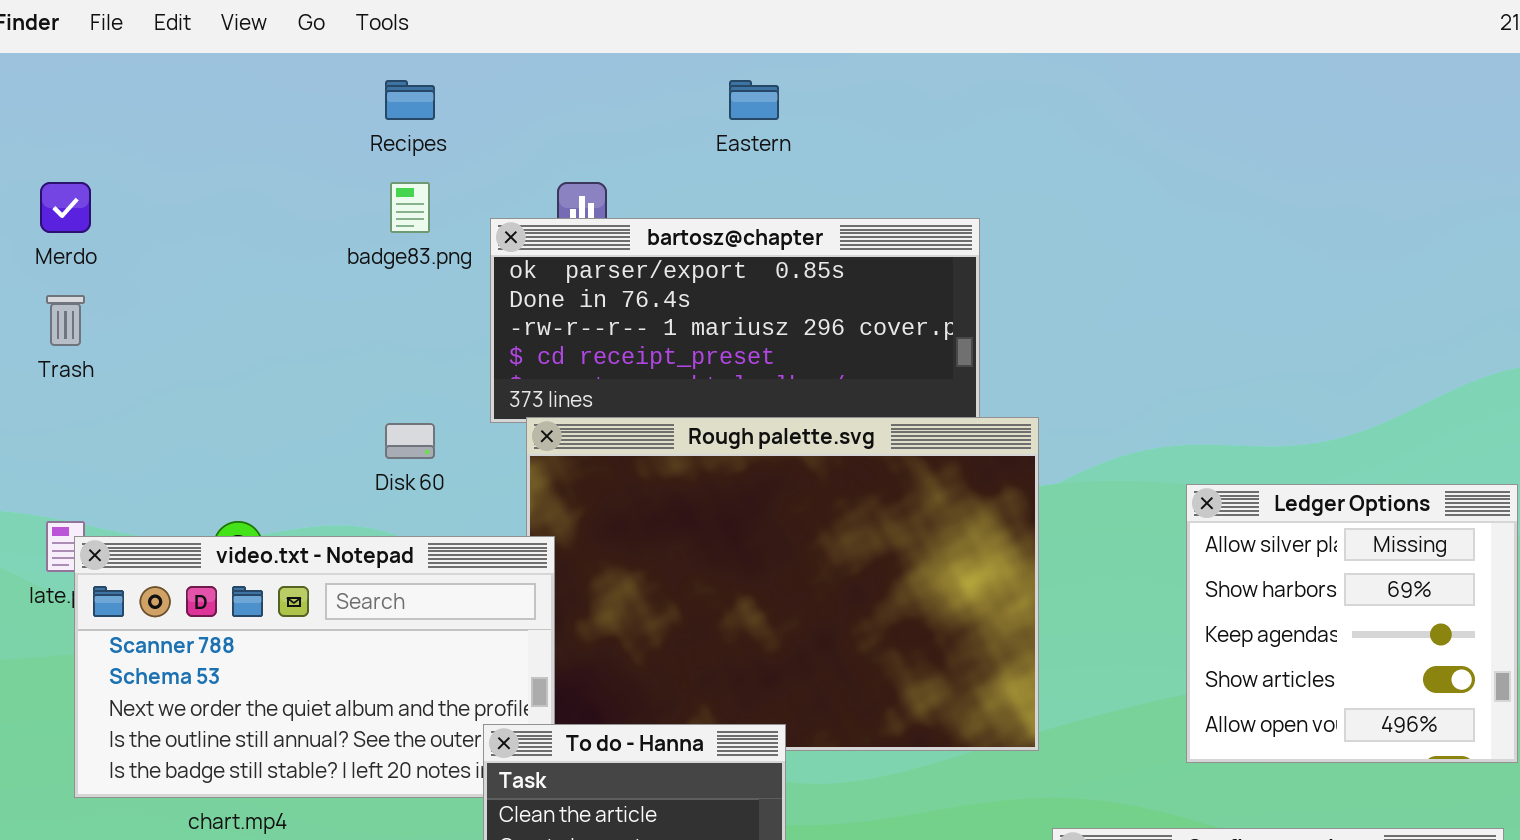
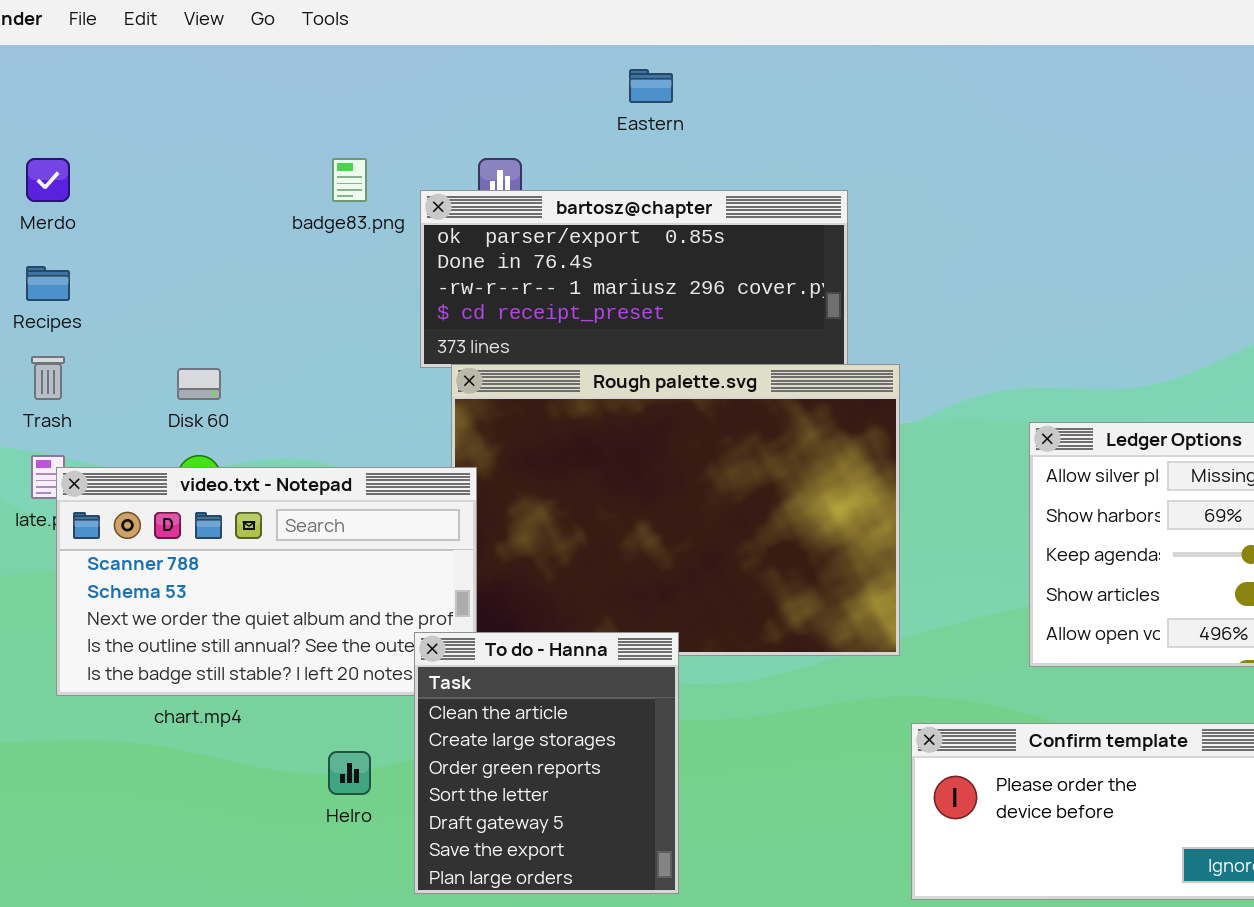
Recipes: [385,80,435,120] -> [26,266,70,301], moved
Trash: [46,295,85,346] -> [31,356,65,400], moved
Disk 60: [385,423,435,459] -> [177,368,221,400], moved

